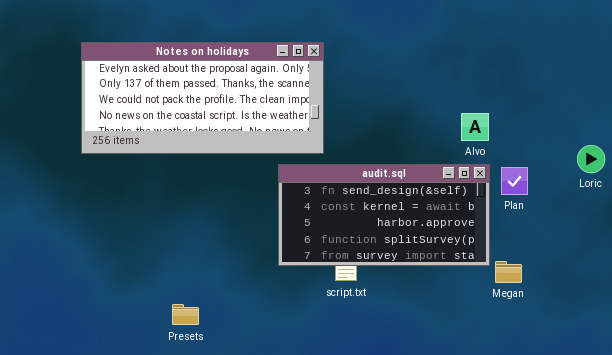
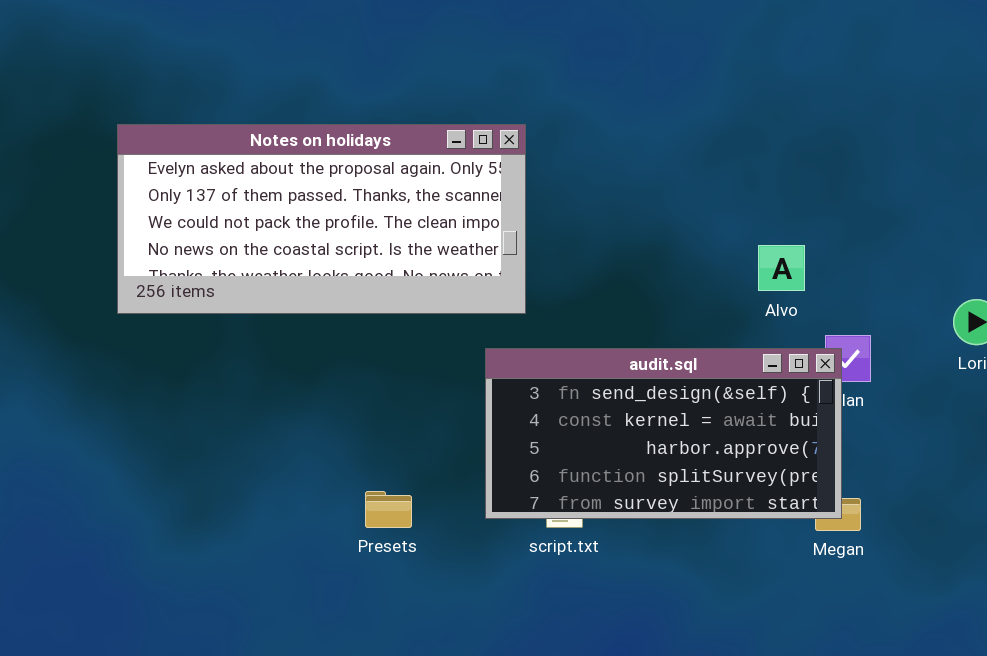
audit.sql: [278,164,490,266] -> [485,348,842,519], moved
Presets: [172,304,199,325] -> [365,491,412,528], moved

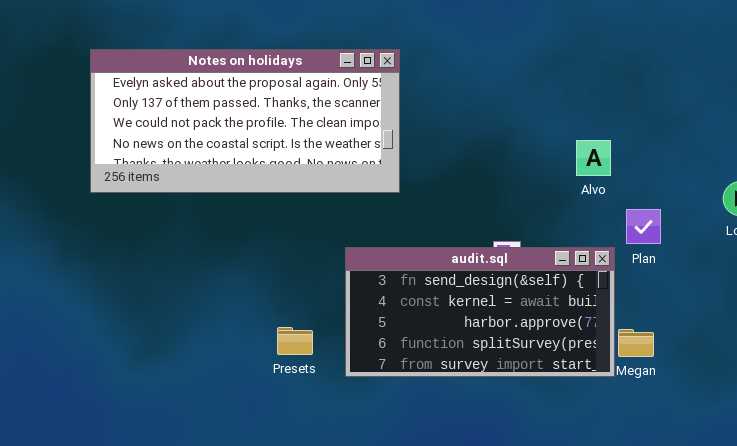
audit.sql: [485,348,842,519] -> [345,247,615,377], moved

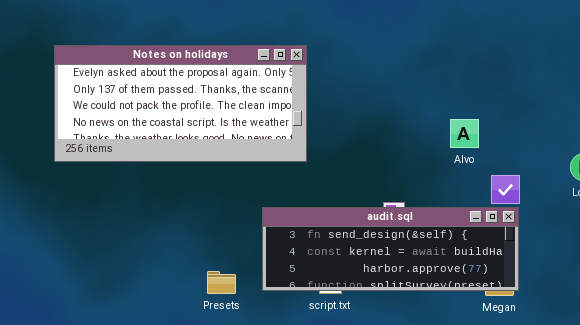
audit.sql: [345,247,615,377] -> [262,207,519,291], resized

